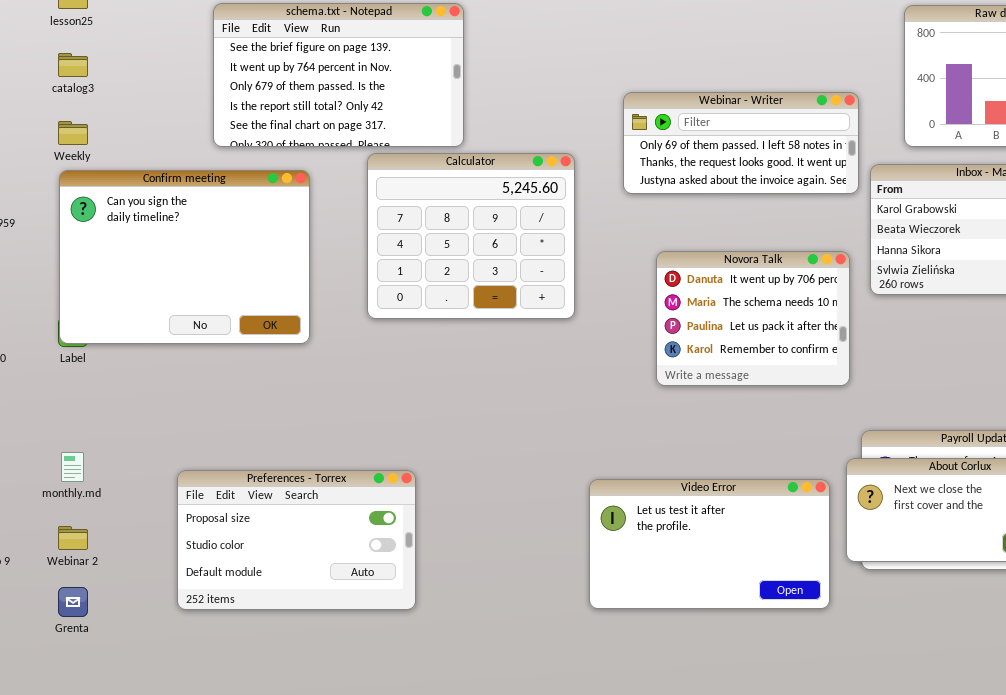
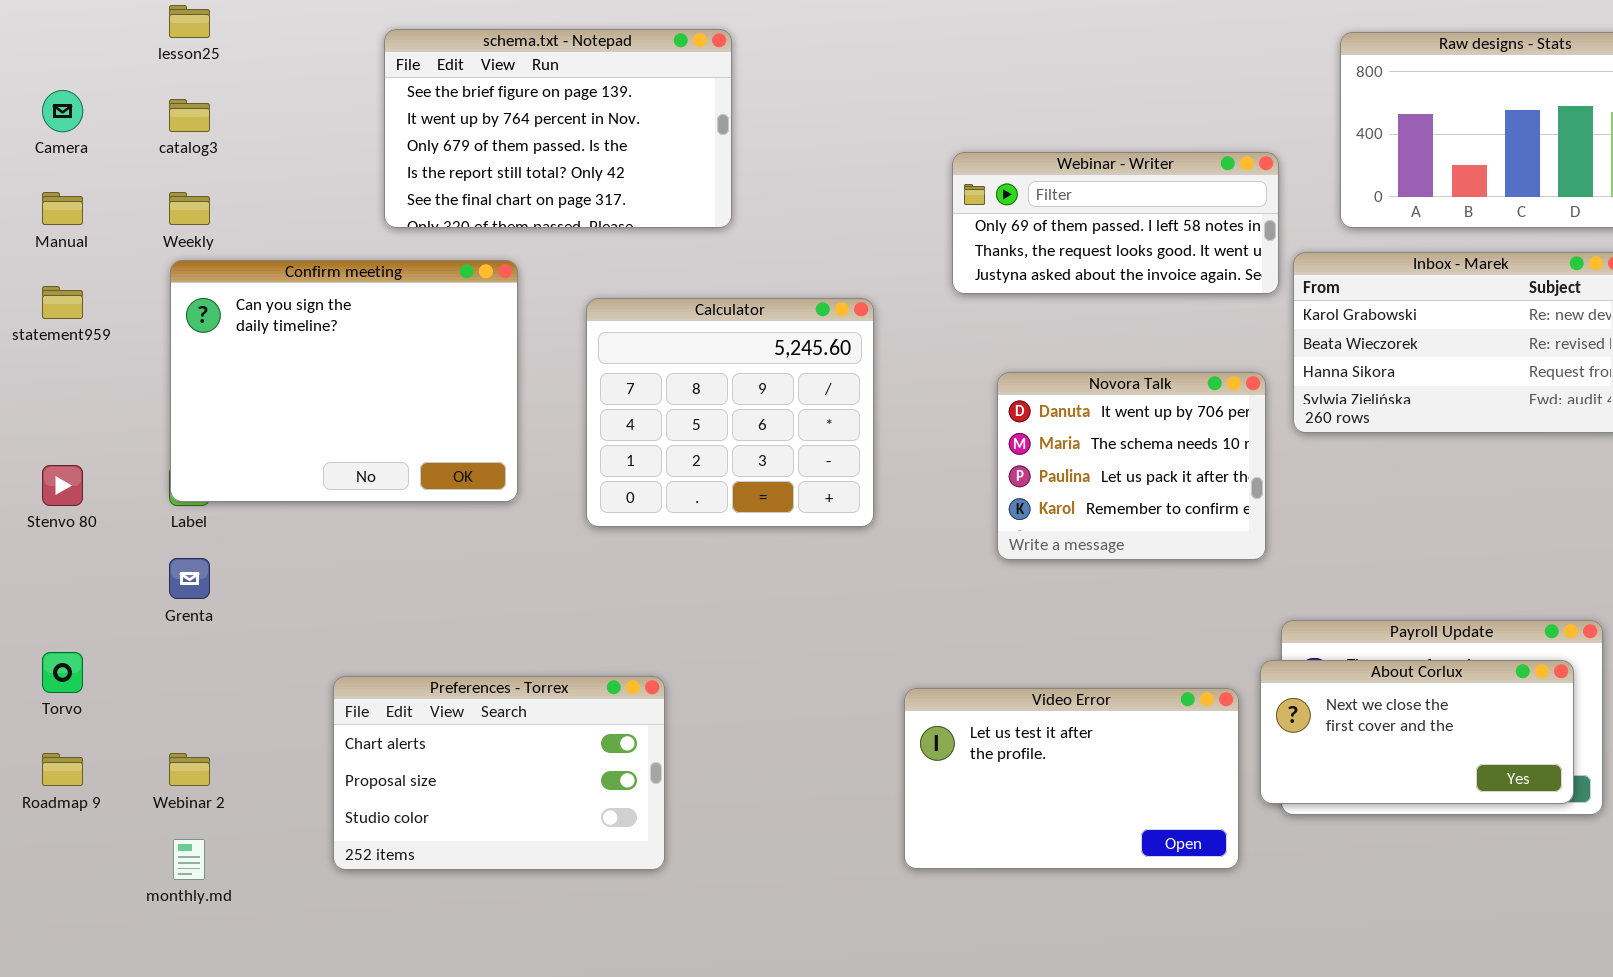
Calculator: [367,153,575,319] -> [586,298,874,527], moved
monthly.md: [61,452,84,482] -> [173,839,205,880], moved
Preferences - Torrex: [177,470,416,610] -> [333,676,665,870], scrolled up 1 row
Grenta: [58,587,88,617] -> [169,558,210,599], moved

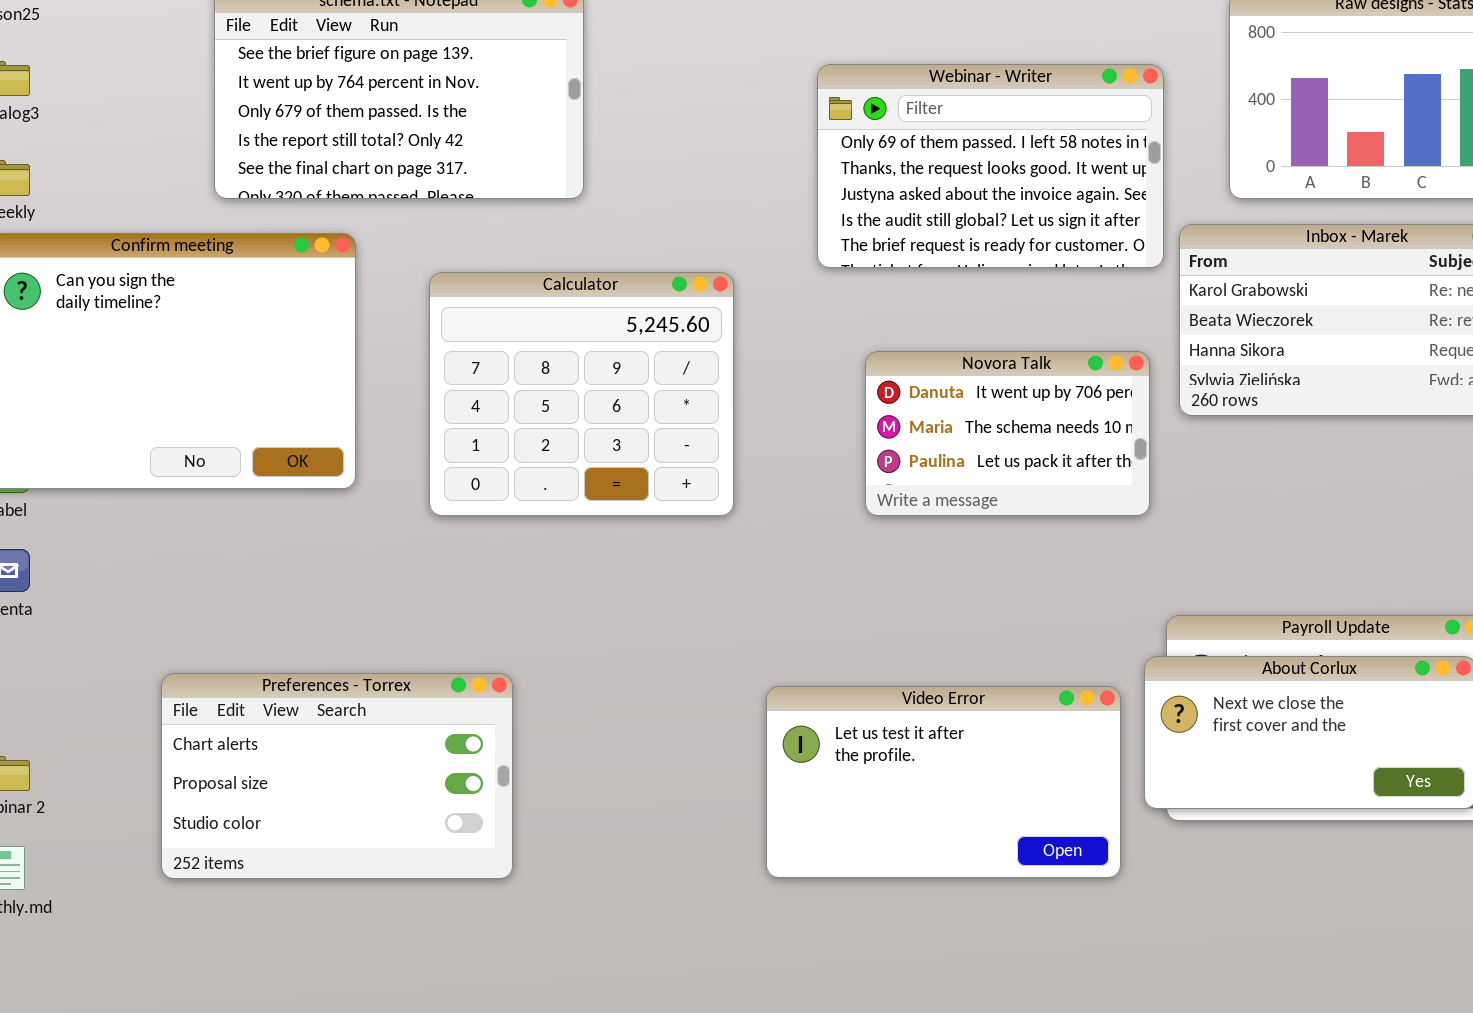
Webinar - Writer: [952,152,1279,294] -> [817,64,1164,268], resized
Novora Talk: [997,372,1266,560] -> [865,351,1150,516], resized

